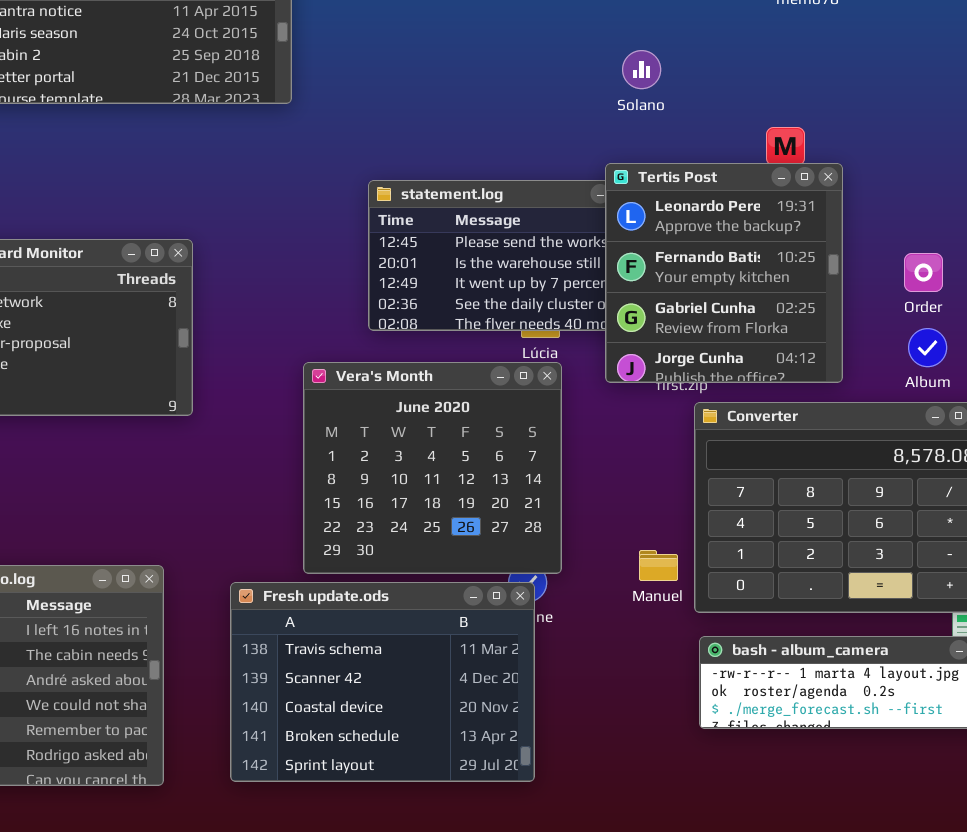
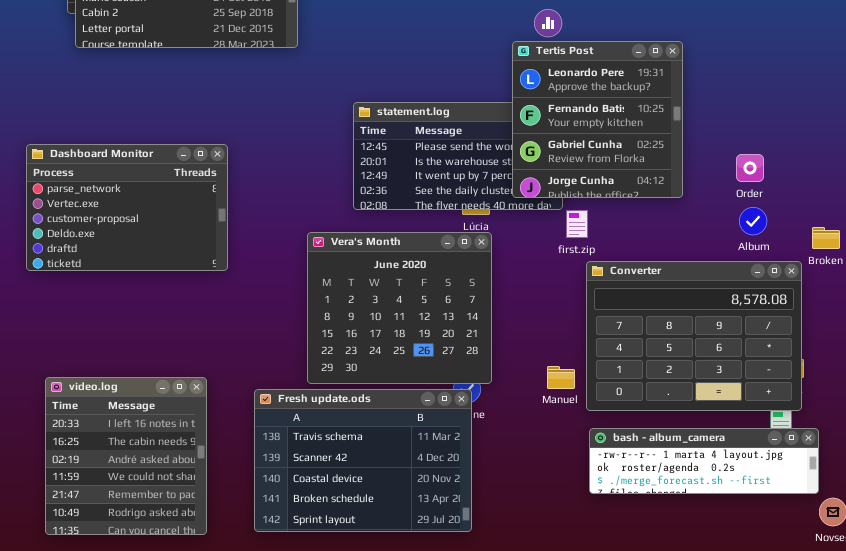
Tertis Post: [605,163,843,383] -> [512,41,683,198], moved

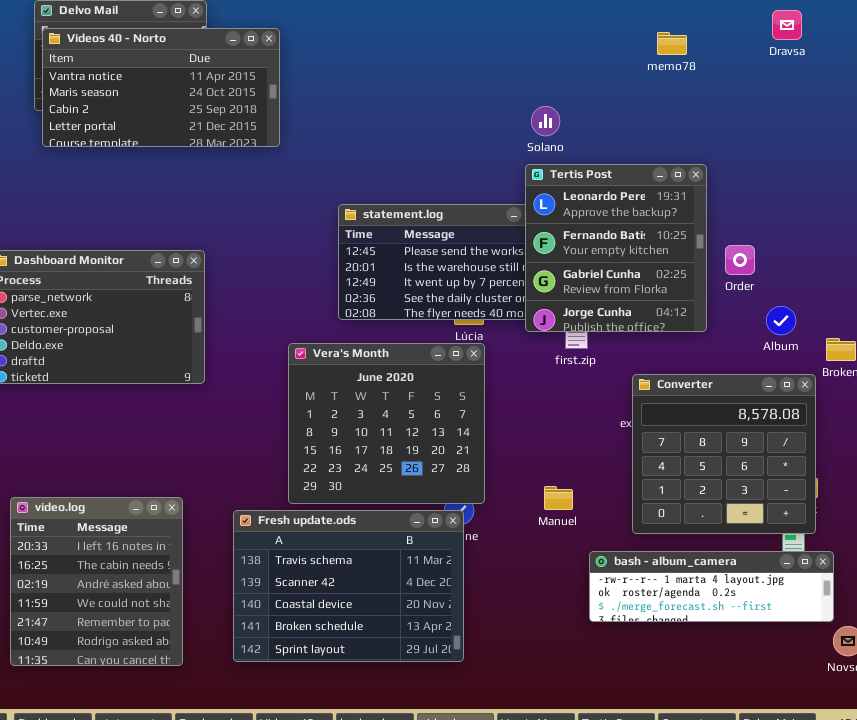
Tertis Post: [512,41,683,198] -> [525,164,707,332], moved
Order: [736,154,764,182] -> [725,245,755,275], moved
Album: [739,207,767,235] -> [766,306,796,335], moved
Converter: [586,261,802,411] -> [632,374,816,534], resized

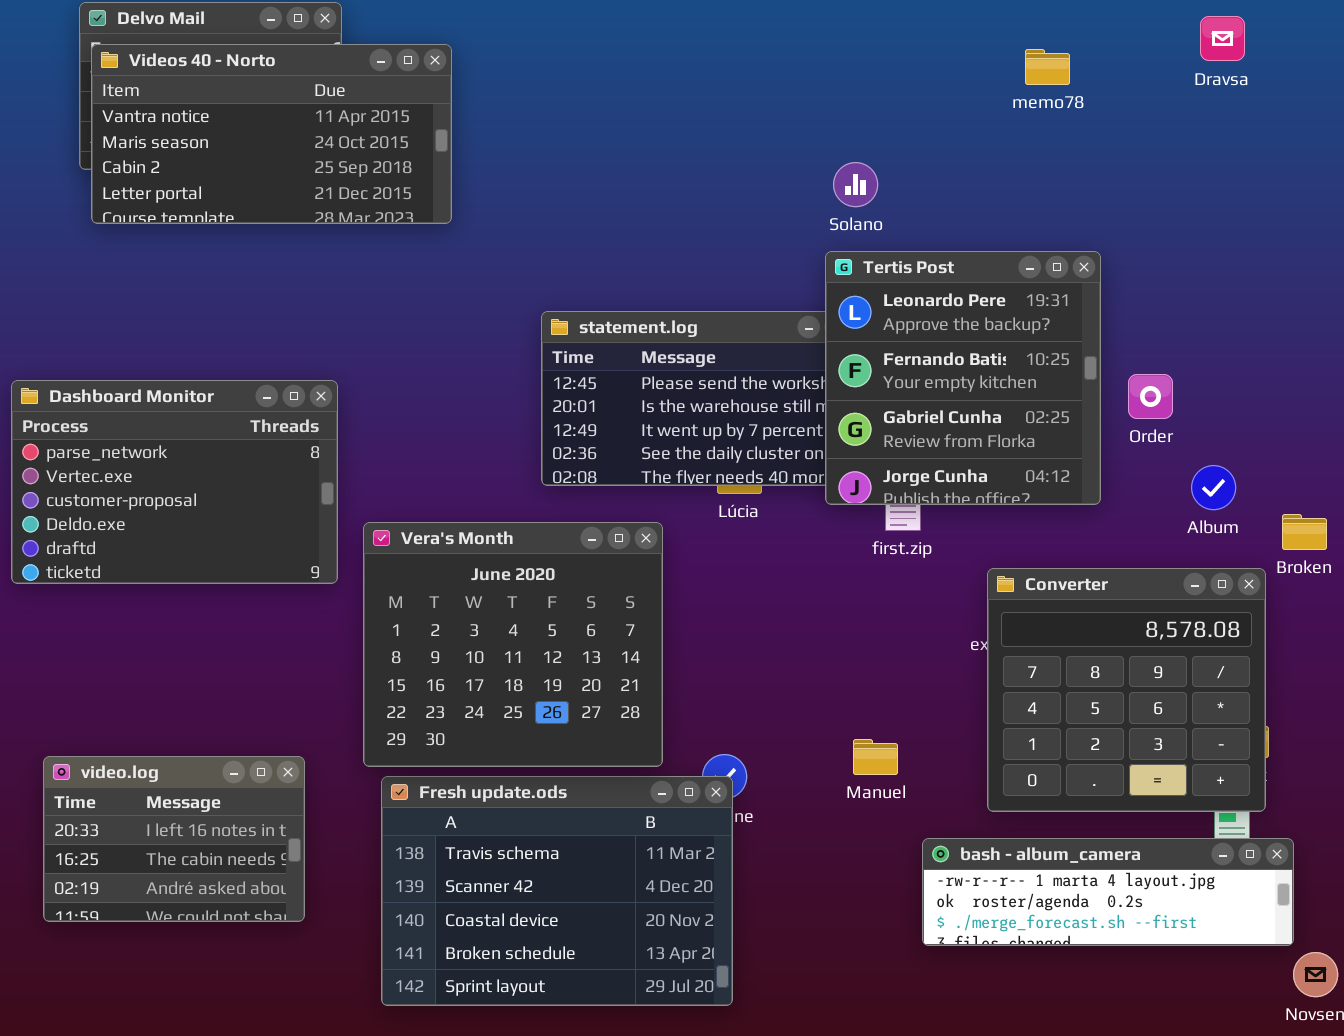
Vera's Month: [288,343,485,504] -> [363,522,663,767], moved
video.log: [10,497,183,666] -> [43,756,305,922], resized

